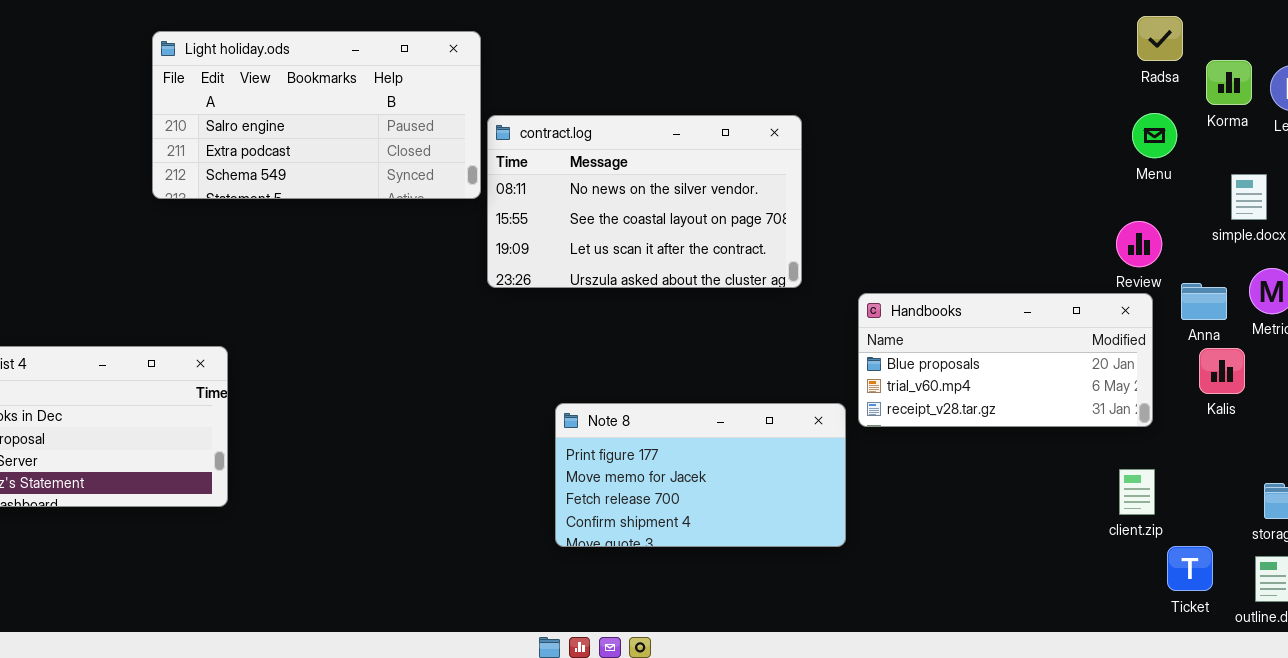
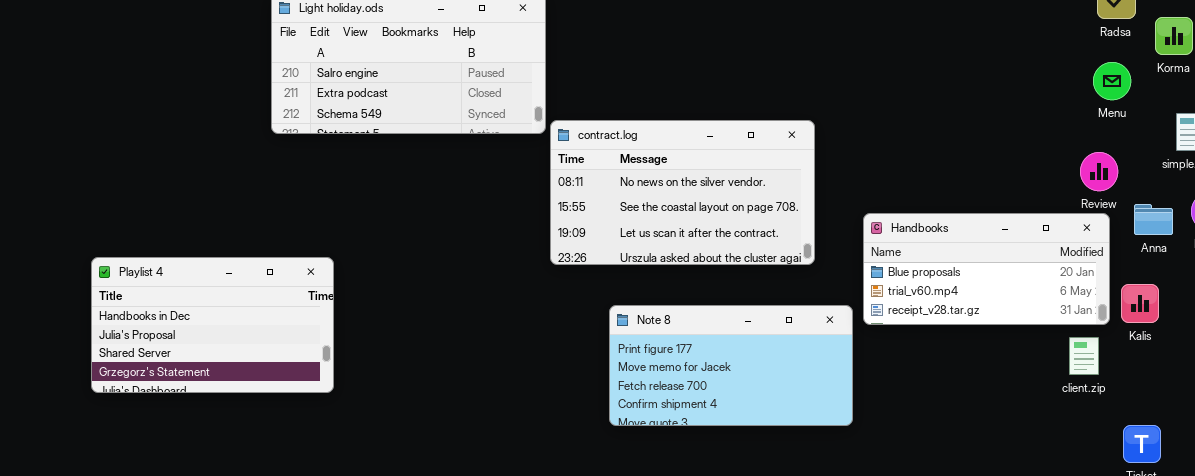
contract.log: [487,115,802,288] -> [550,120,815,265], moved
Kalis: [1199,348,1245,394] -> [1121,284,1159,323], moved
client.zip: [1119,469,1155,515] -> [1069,337,1099,375], moved

